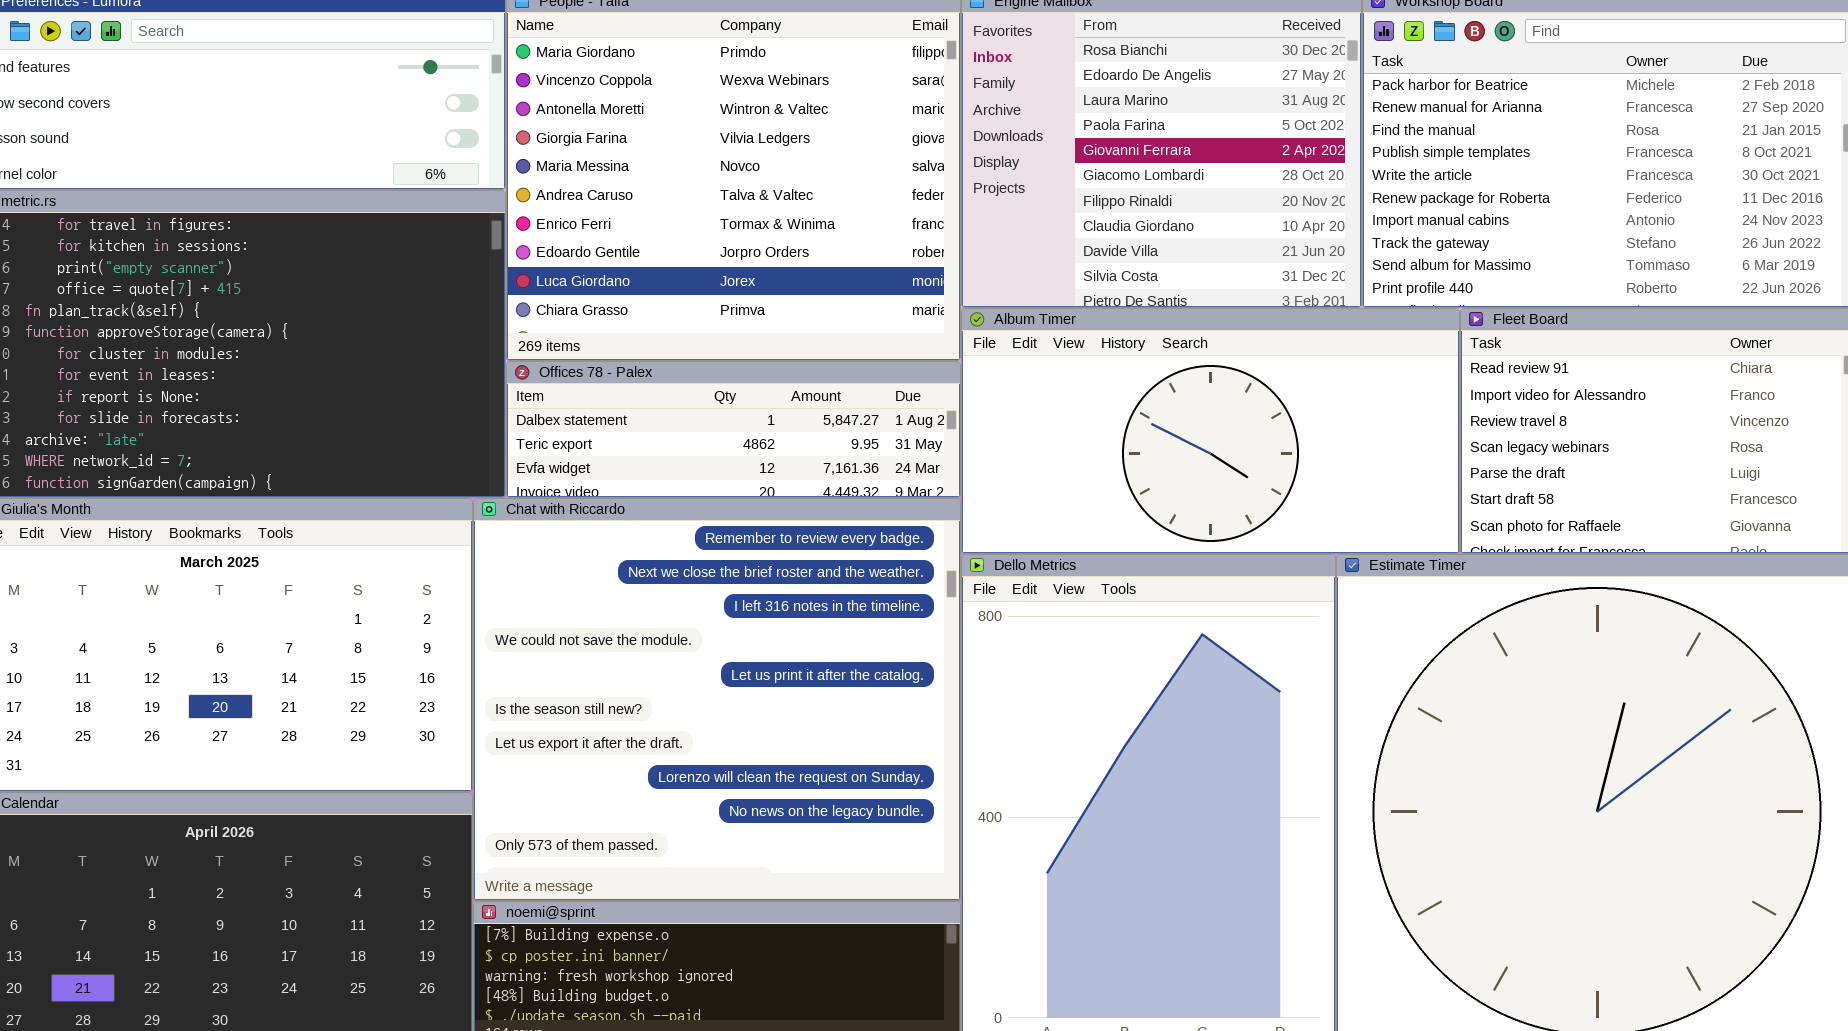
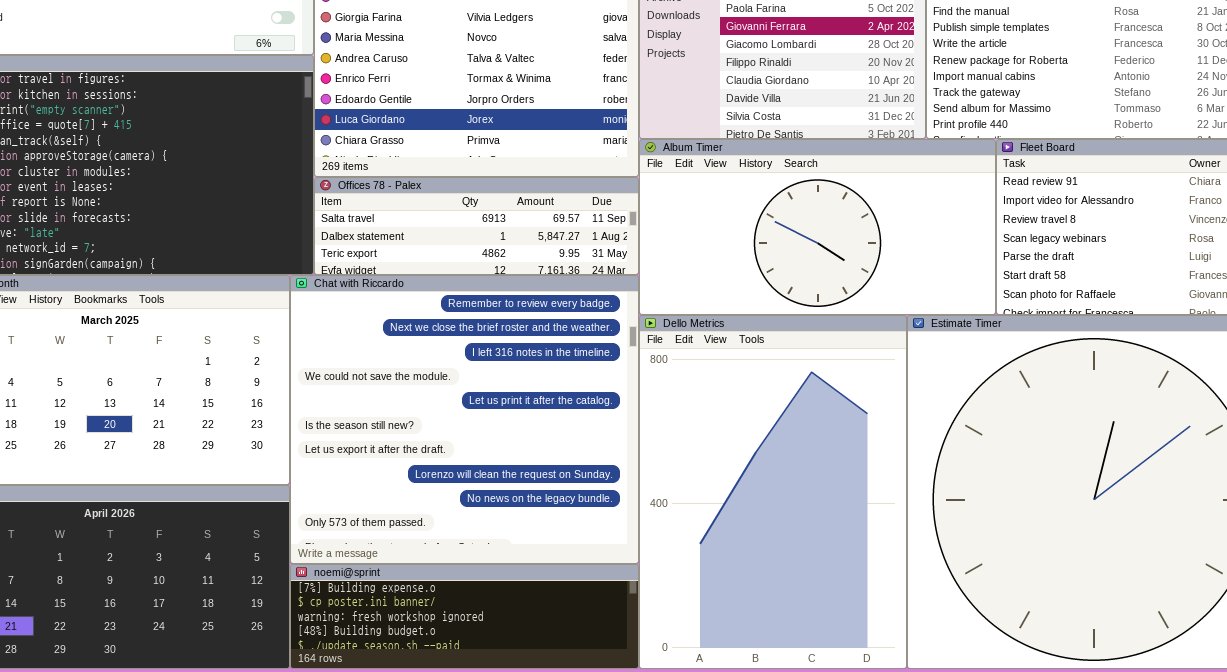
Offices 78 - Palex: [506,361,961,498] -> [314,177,639,275], scrolled up 1 row

